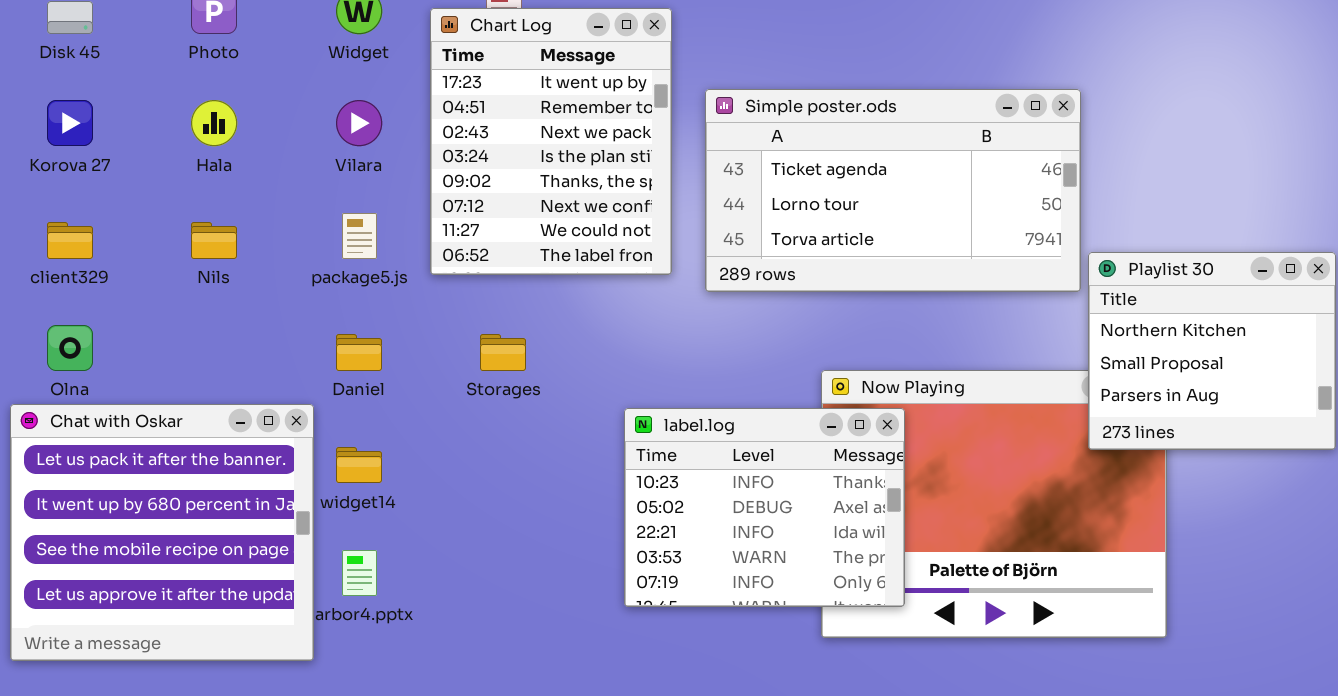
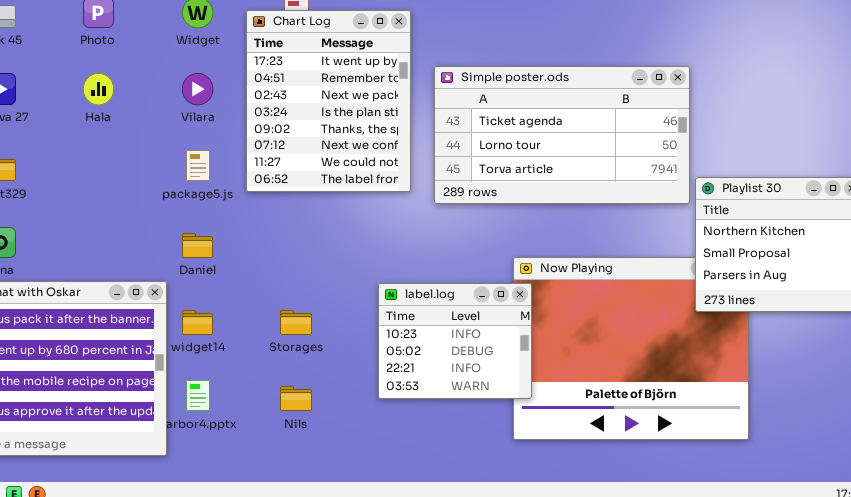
Nils: [191,222,237,259] -> [280,386,312,411], moved
Storages: [480,334,526,371] -> [280,310,312,335], moved
label.log: [624,408,905,607] -> [378,283,532,399], resized

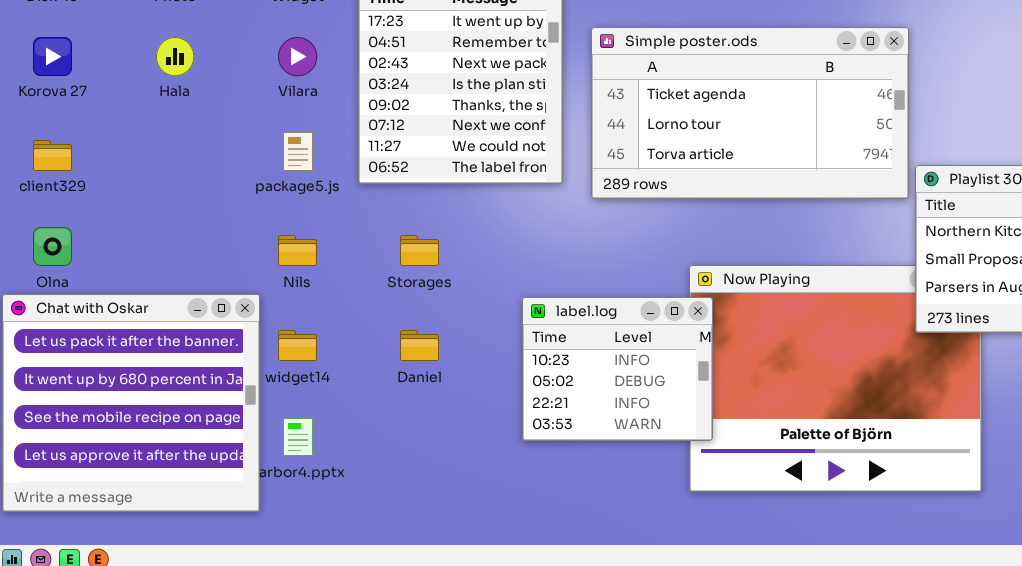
Daniel: [182,233,213,258] -> [400,330,439,361], moved
Storages: [280,310,312,335] -> [400,235,439,266], moved
Nils: [280,386,312,411] -> [278,235,317,266], moved

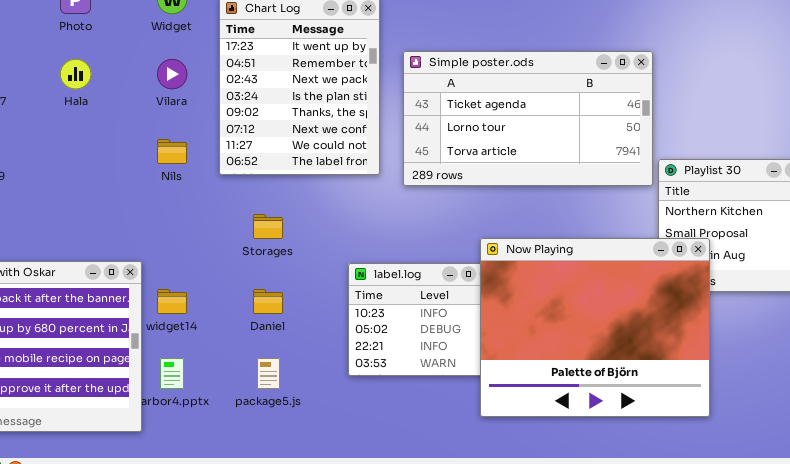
package5.js: [283,132,313,171] -> [257,358,280,389], moved
Nils: [278,235,317,266] -> [157,139,187,164], moved
Now Playing: [689,265,982,492] -> [480,238,710,417], raised

